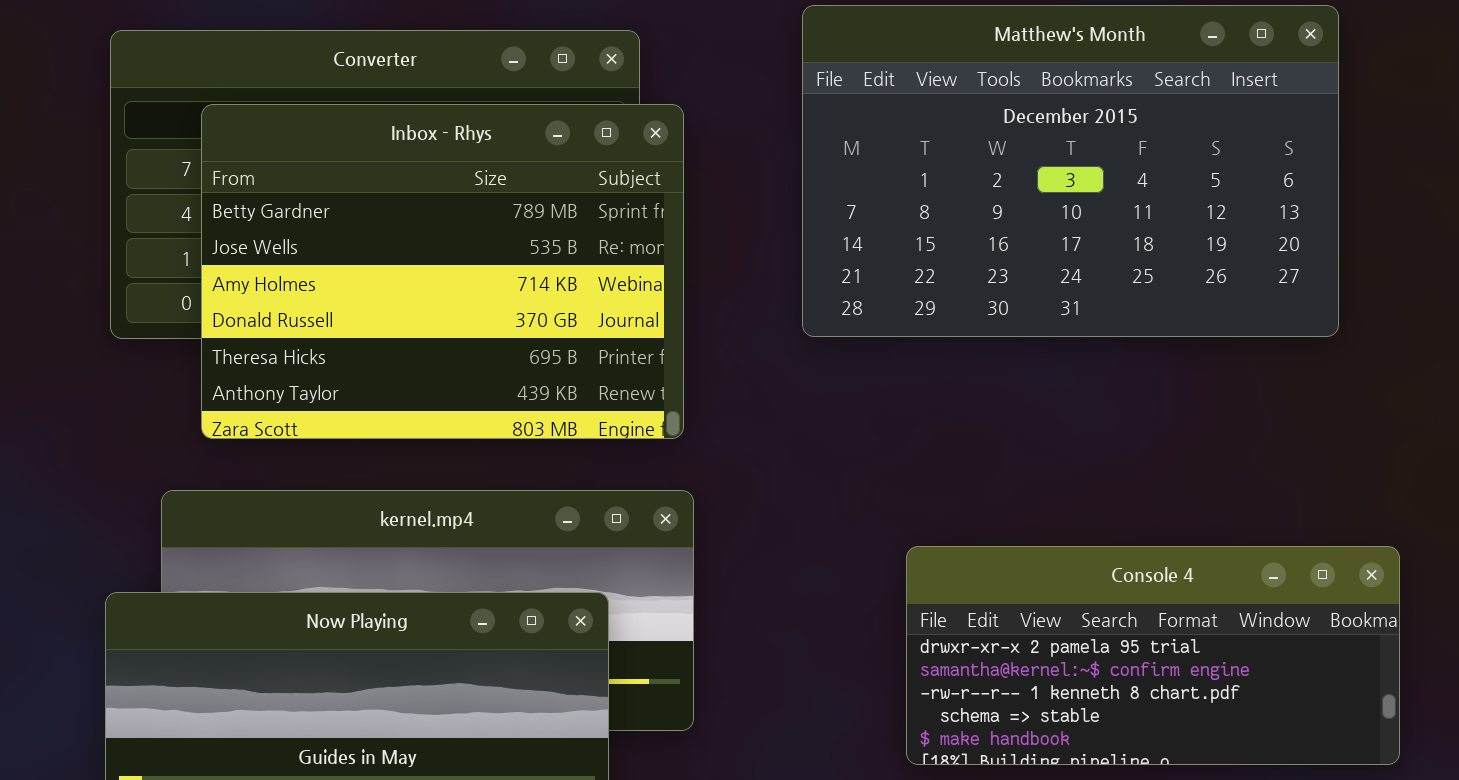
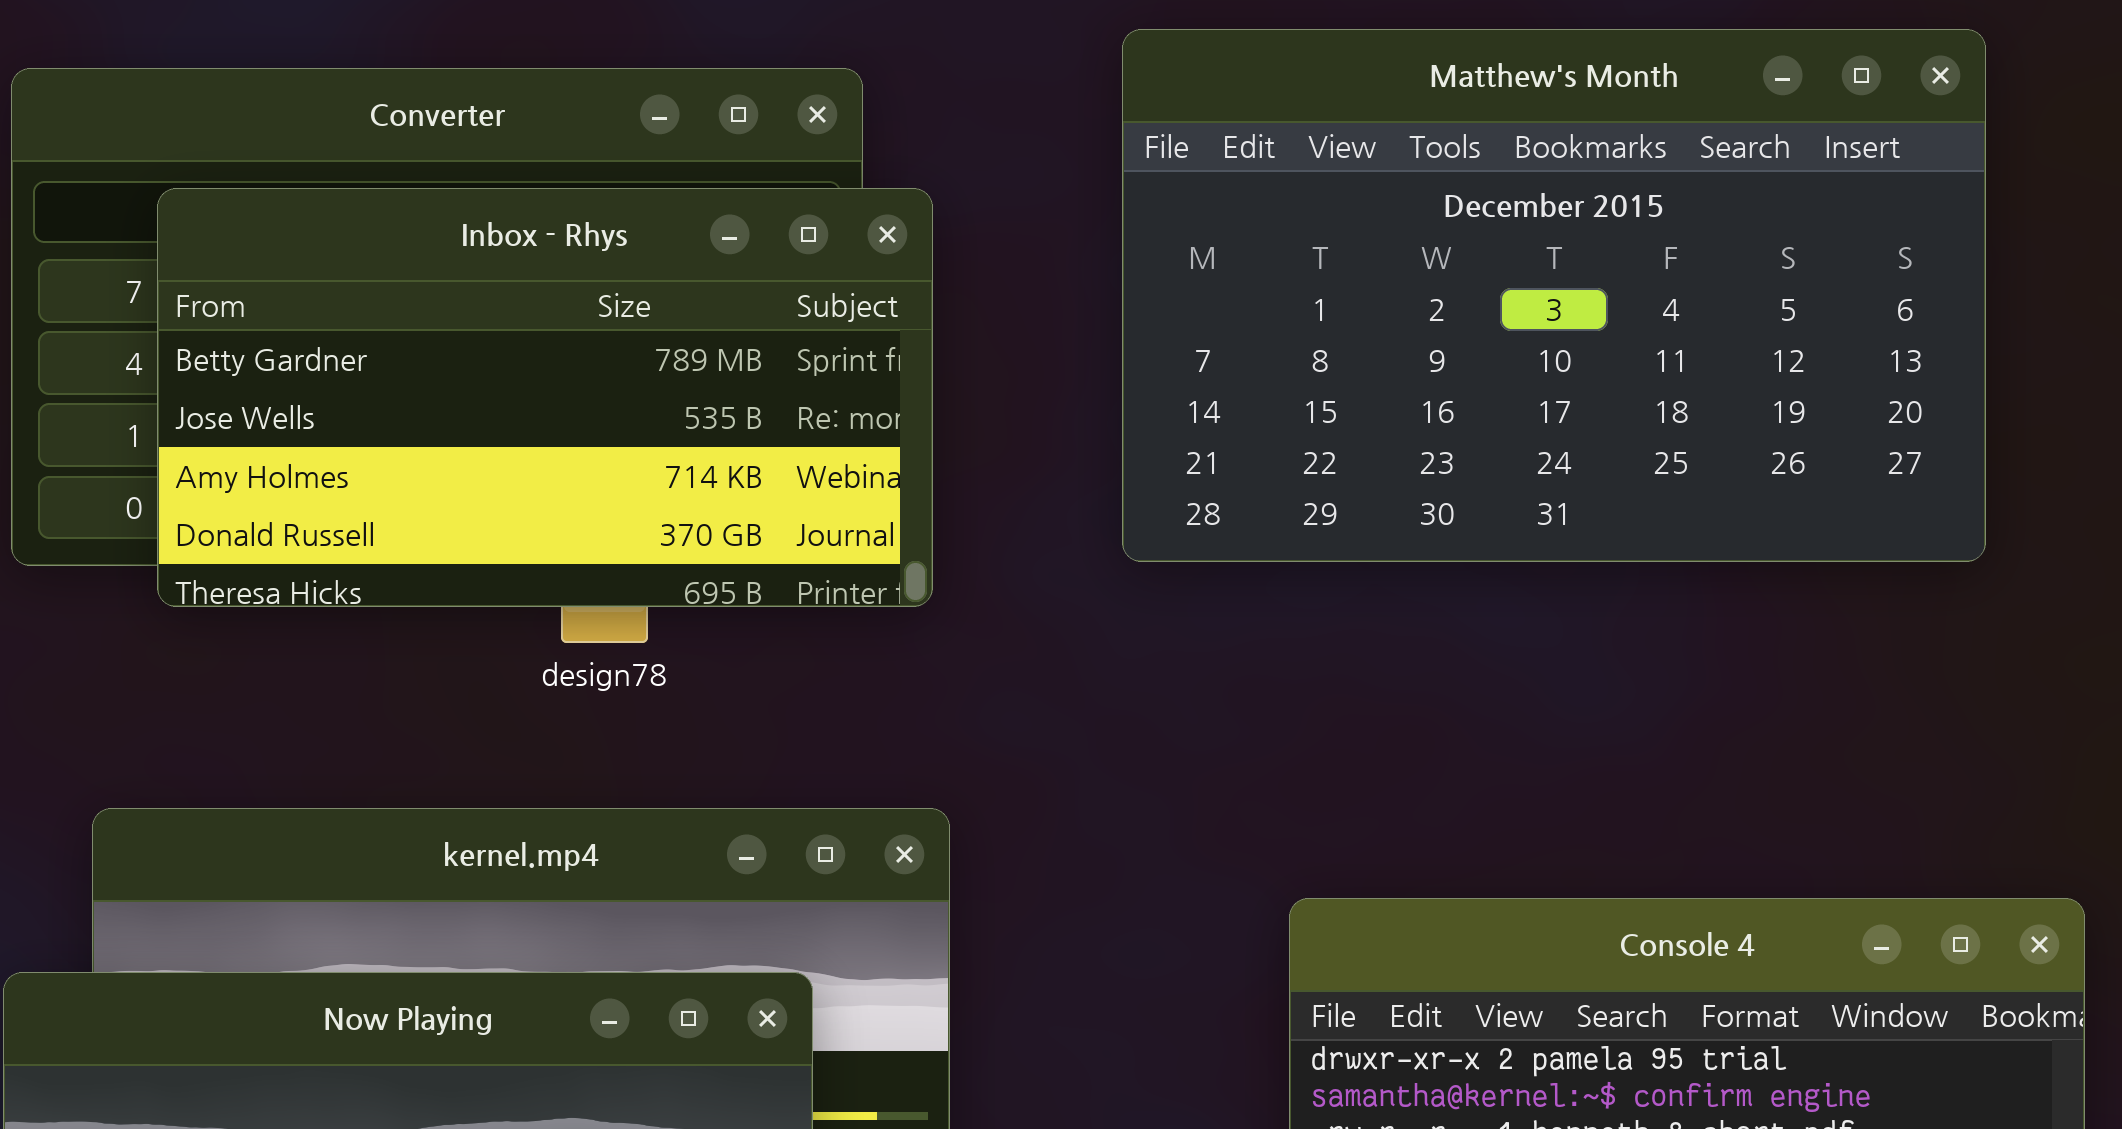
Inbox - Rhys: [201,104,684,439] -> [157,188,933,607], resized

